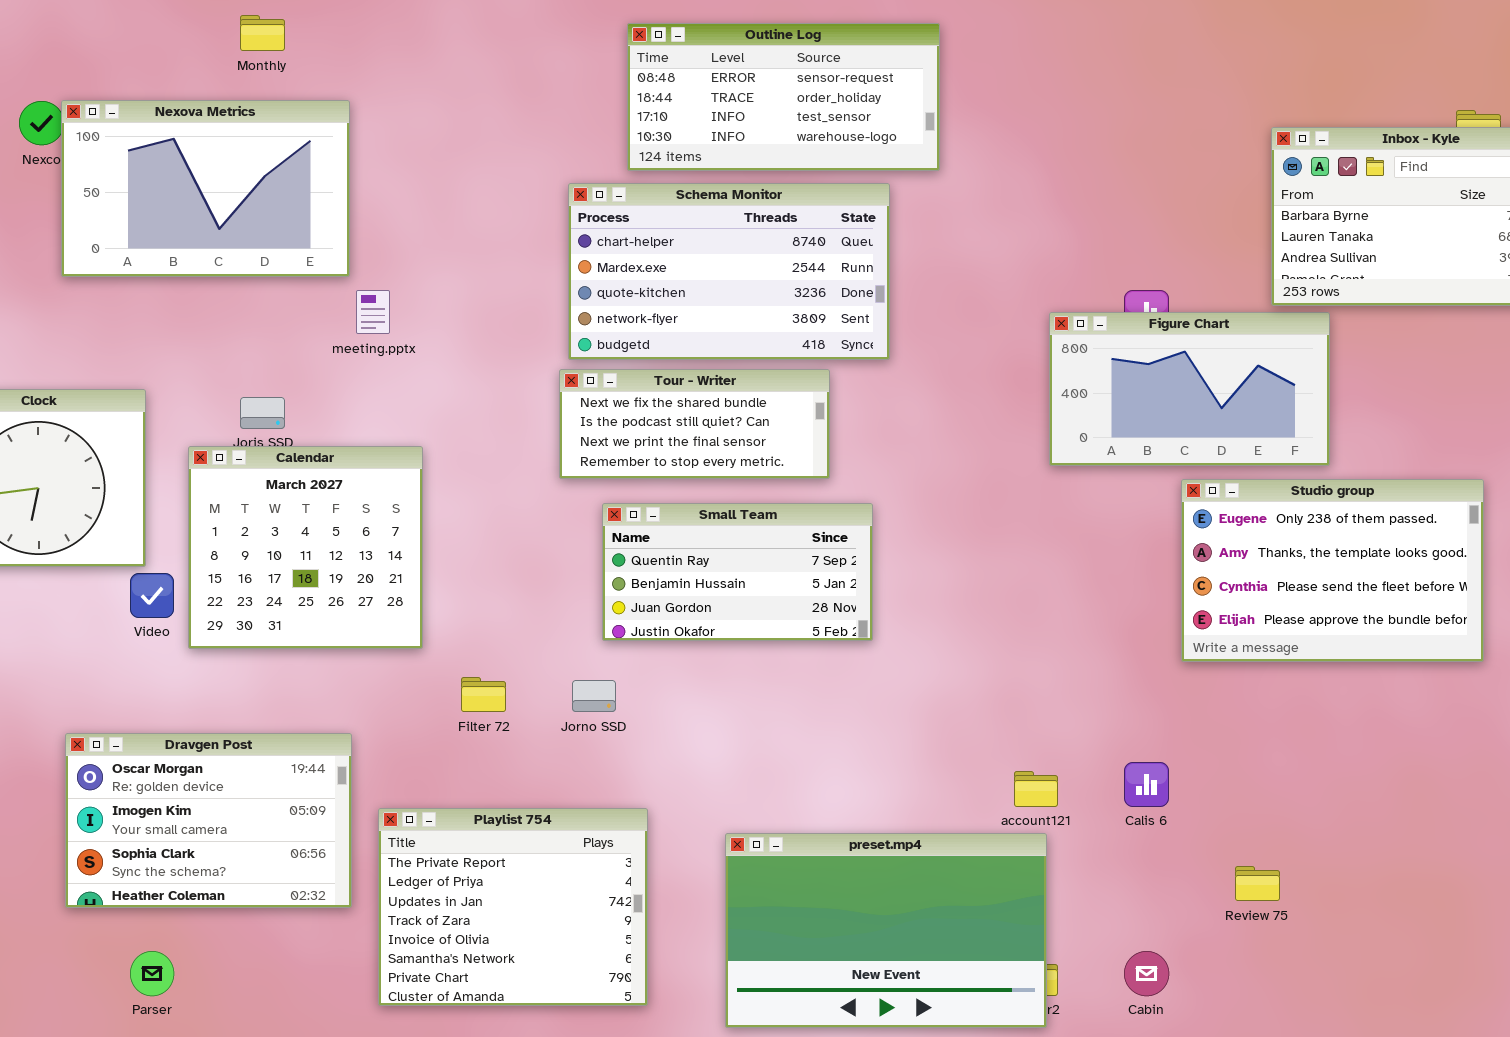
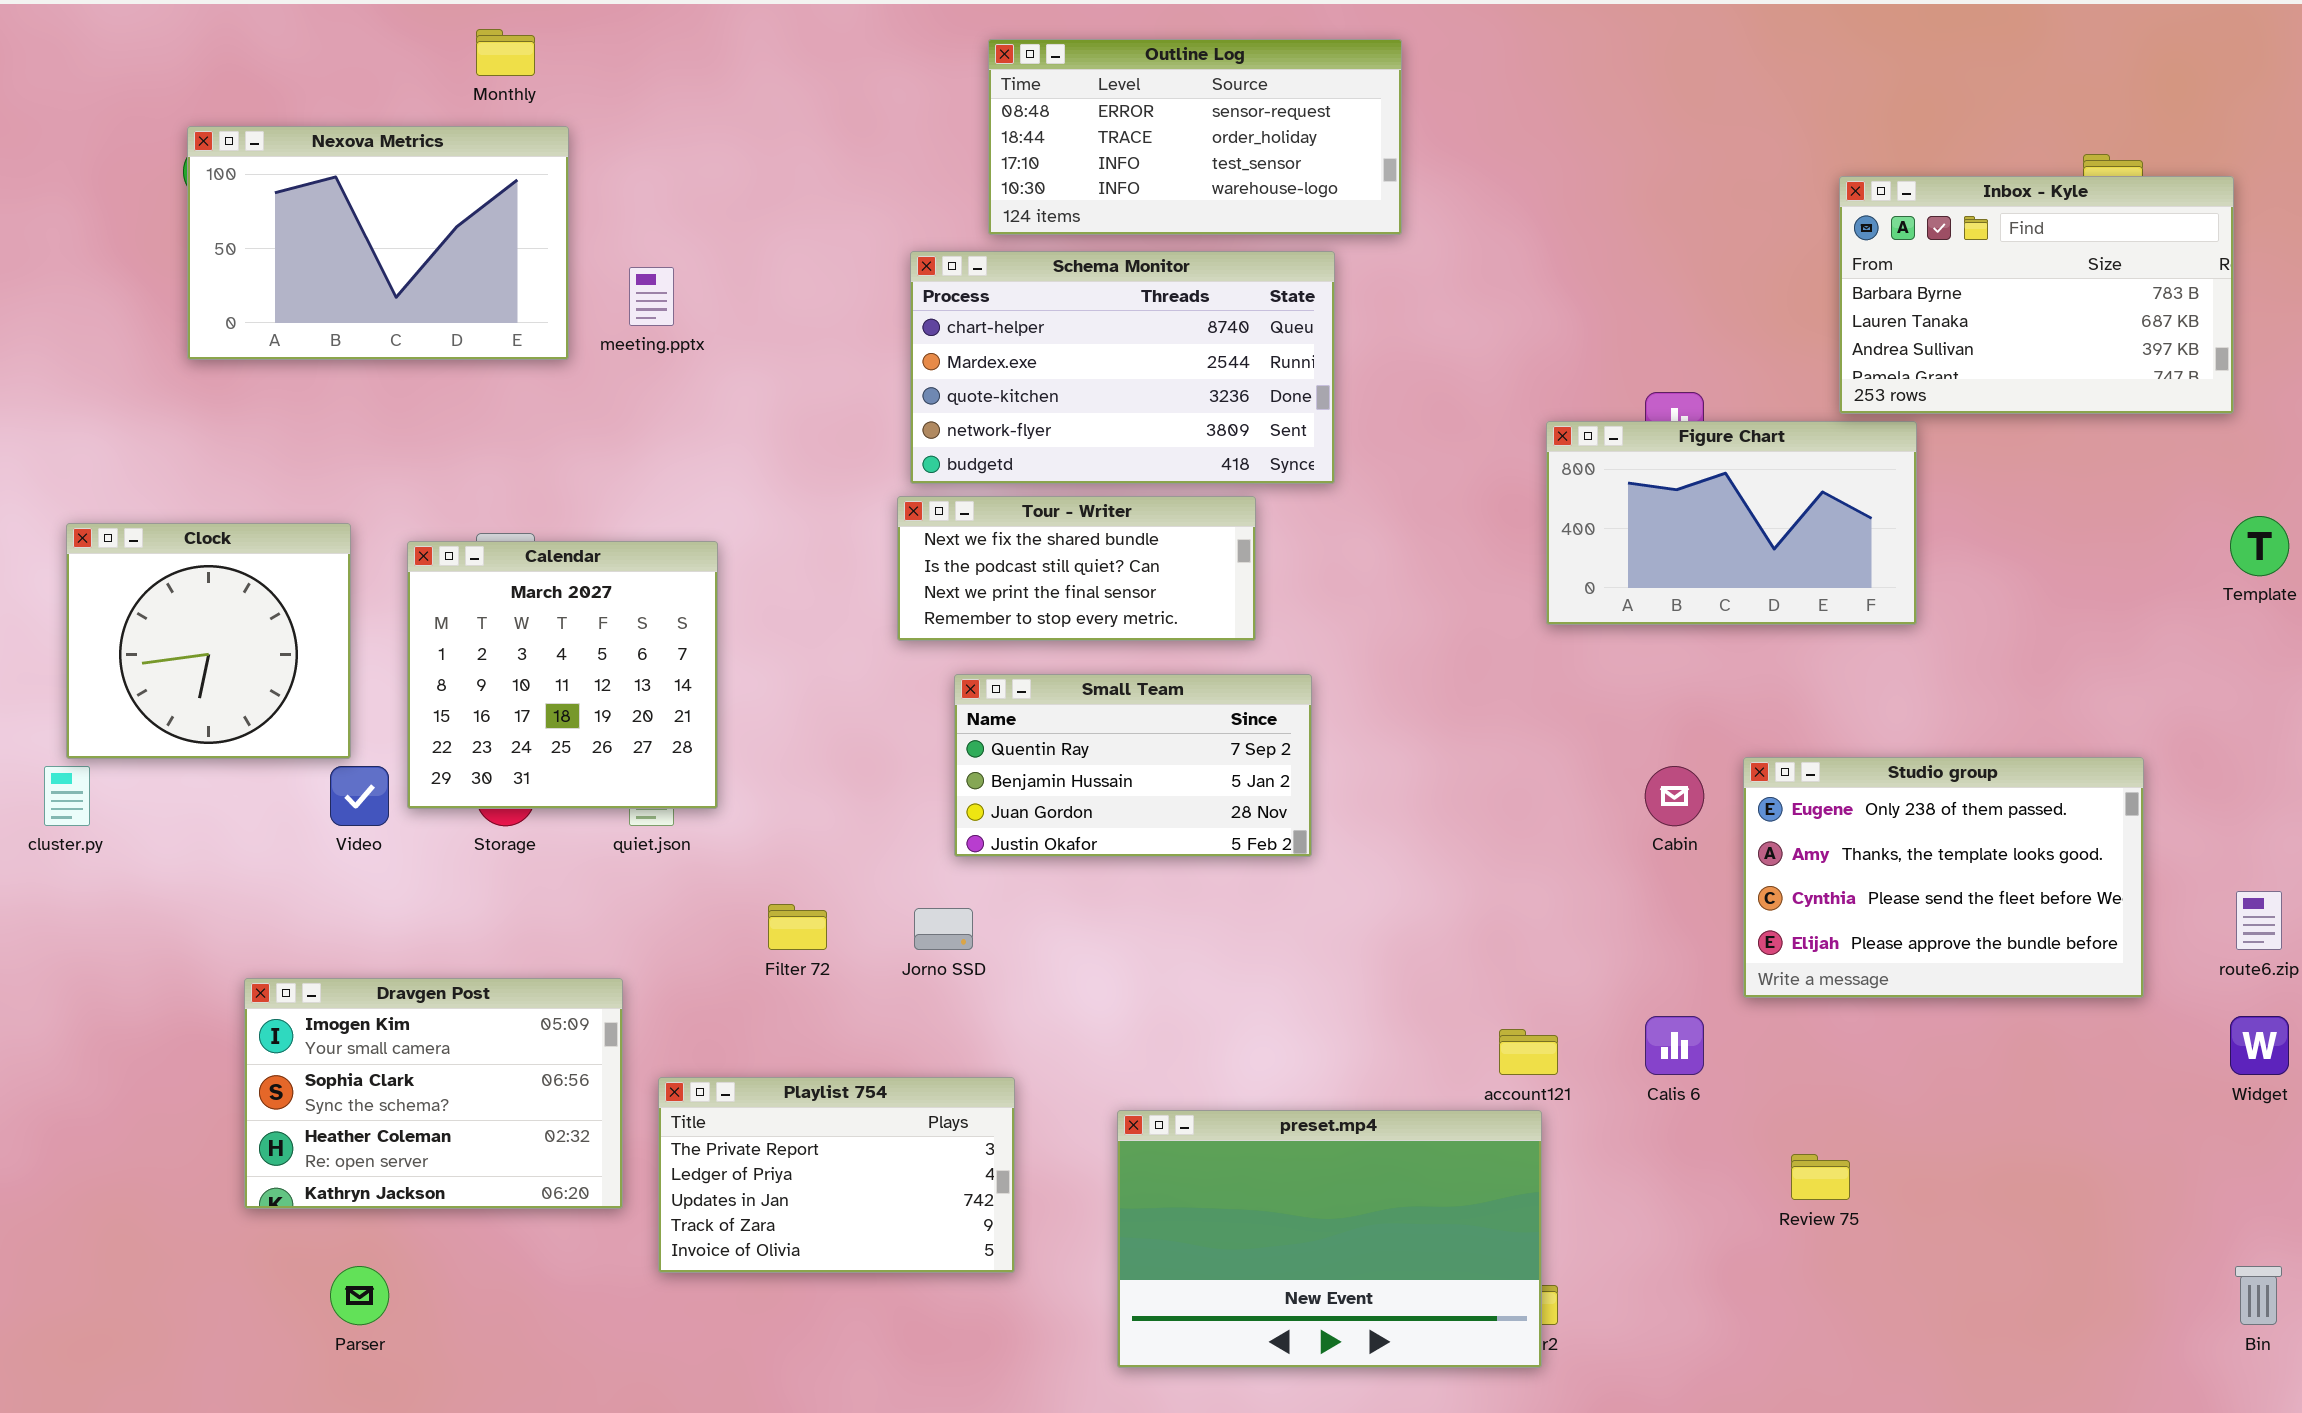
Nexova Metrics: [61,100,350,277] -> [187,126,569,360], moved
meeting.pptx: [356,290,390,334] -> [629,267,674,326], moved
Calendar: [188,446,423,649] -> [407,541,718,809], moved
Studio group: [1181,479,1484,662] -> [1743,757,2144,998], moved
Dravgen Post: [65,733,352,908] -> [244,978,623,1209], scrolled down 1 row
Playlist 754: [378,808,648,1006] -> [658,1077,1015,1273], resized
Cabin: [1124,951,1169,996] -> [1645,766,1704,826], moved

